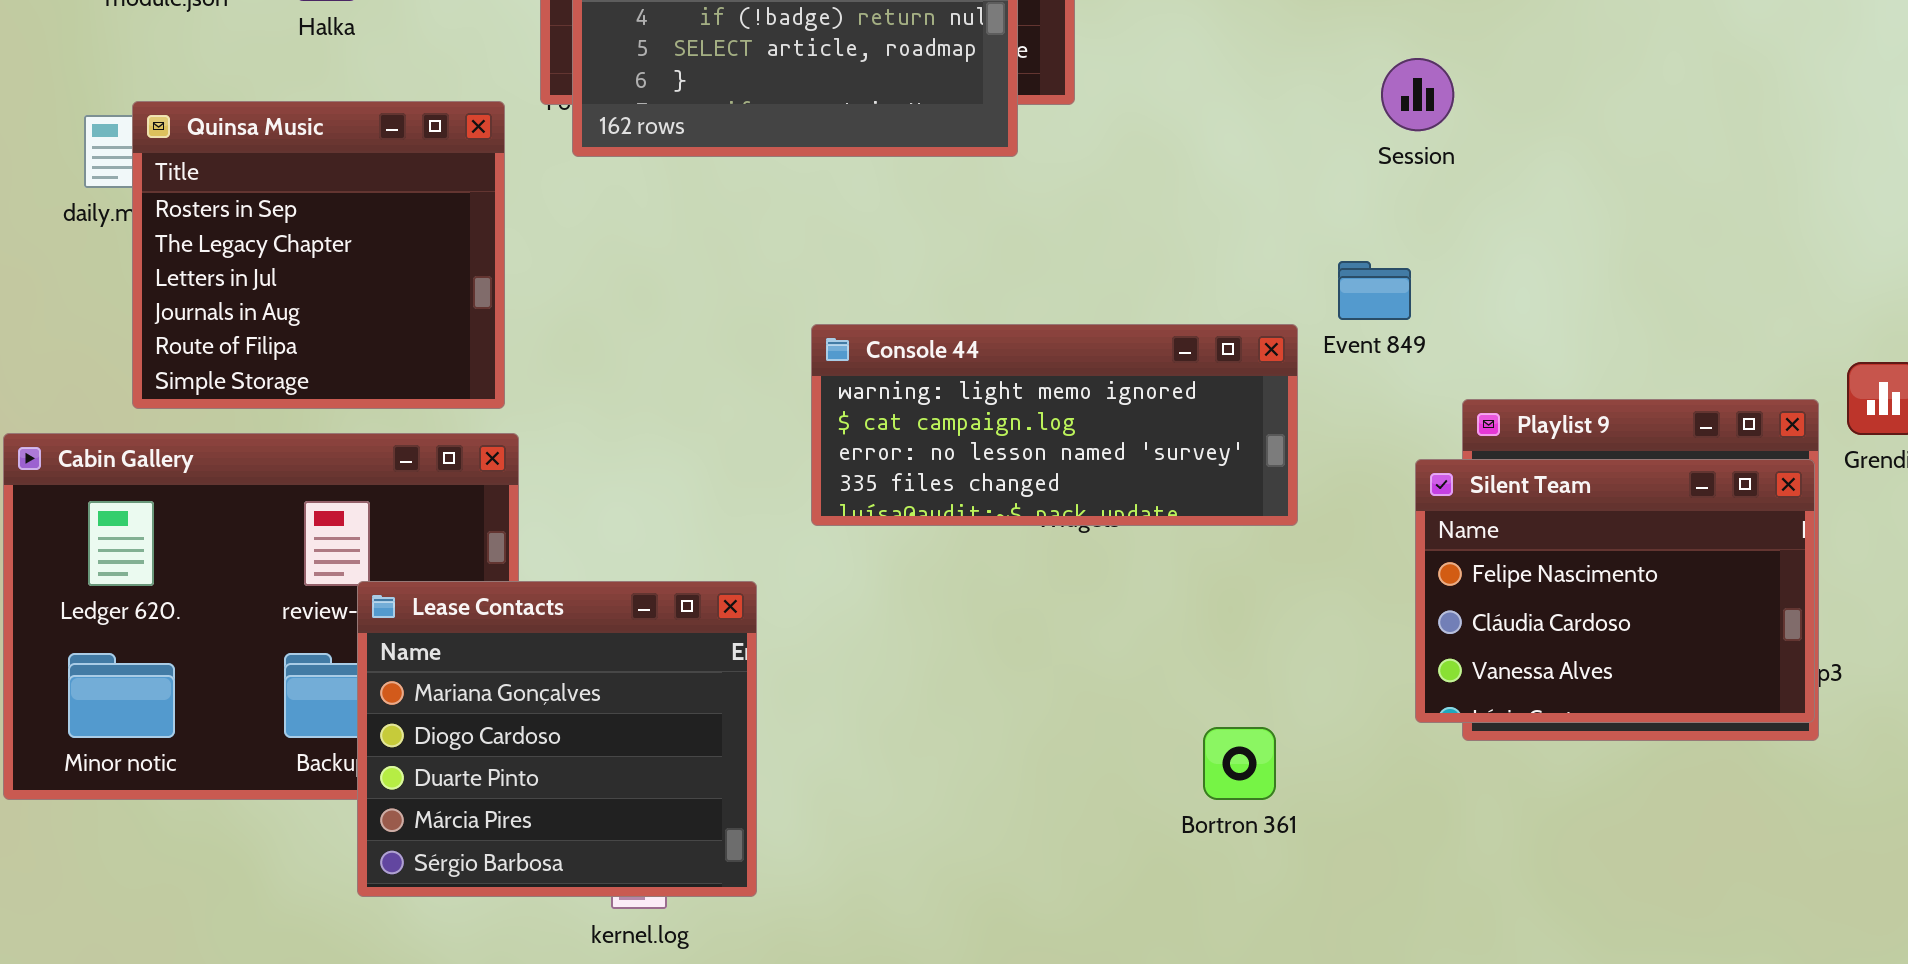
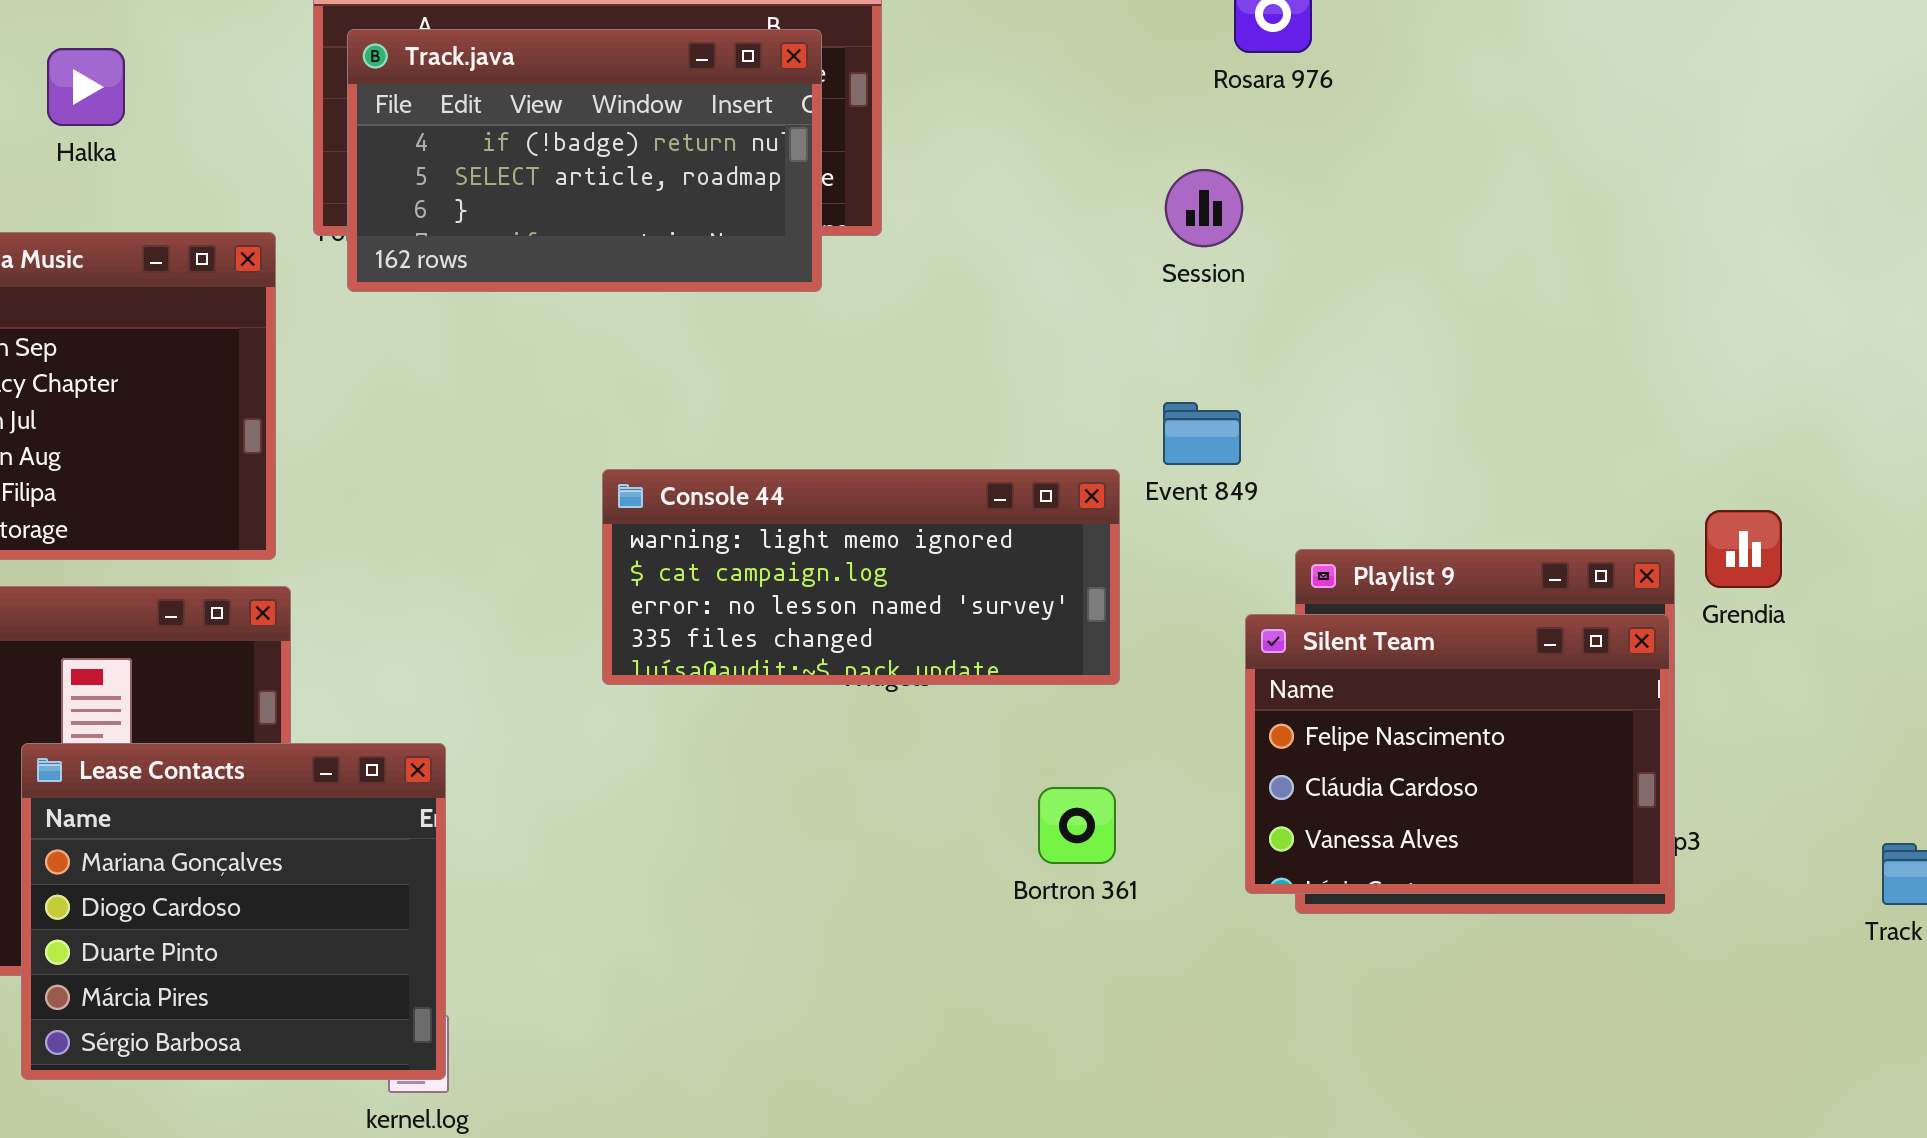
Session: [1381,58,1454,131] -> [1165,169,1243,247], moved
Lease Contacts: [357,581,757,897] -> [21,743,446,1080], moved
Bortron 361: [1203,727,1276,800] -> [1038,787,1116,864], moved

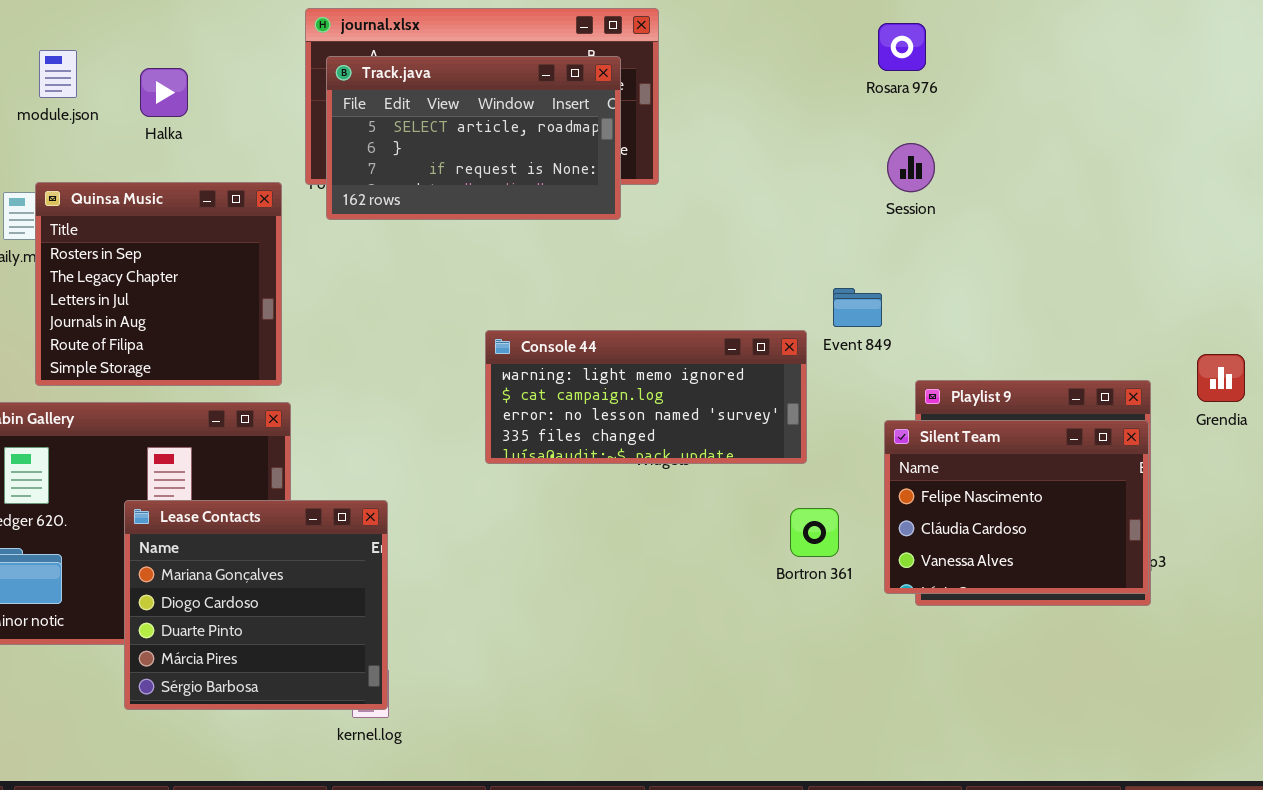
Track.java: [347,29,822,292] -> [326,56,621,220], scrolled down 1 row
Session: [1165,169,1243,247] -> [887,143,935,192], moved
Grendia: [1705,510,1782,588] -> [1197,354,1245,402], moved
Bortron 361: [1038,787,1116,864] -> [790,508,839,557], moved

